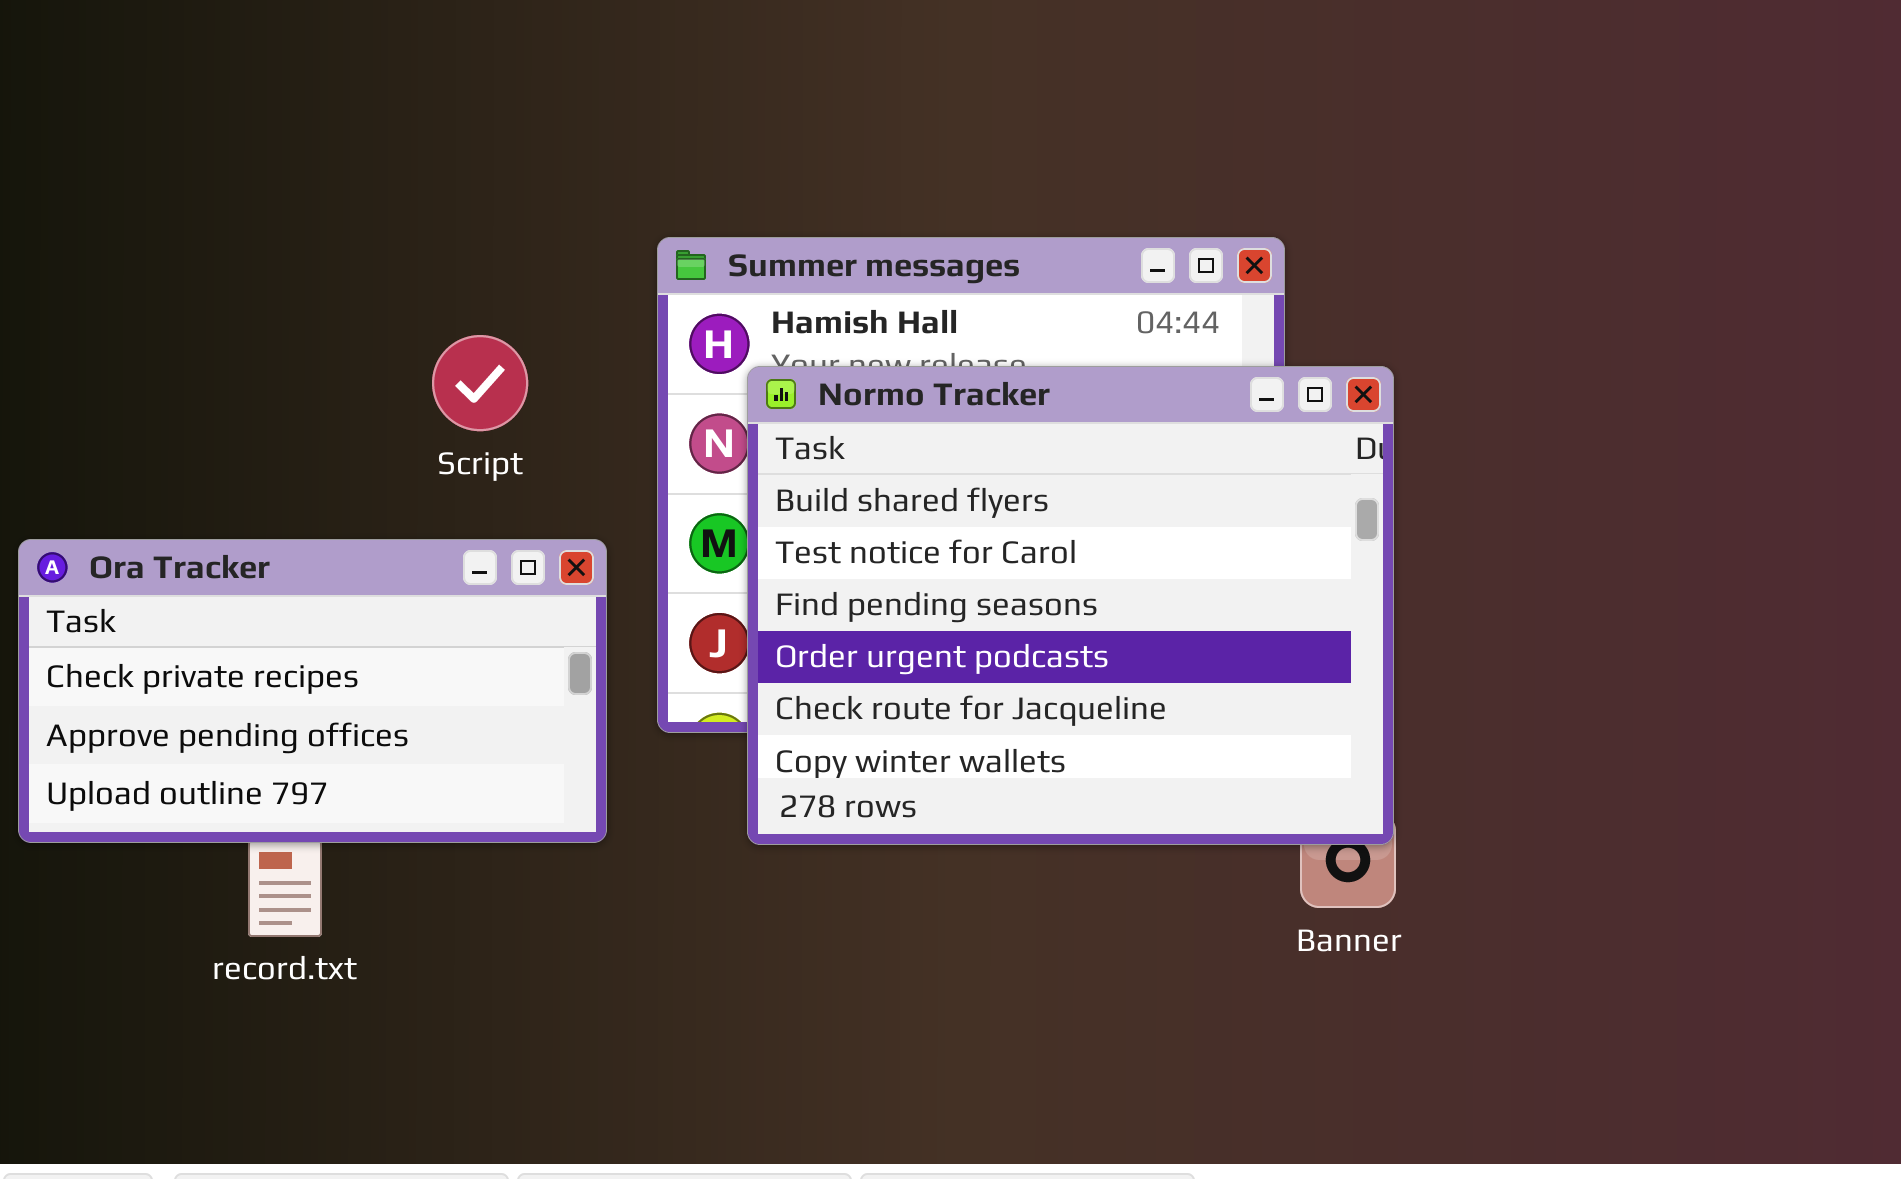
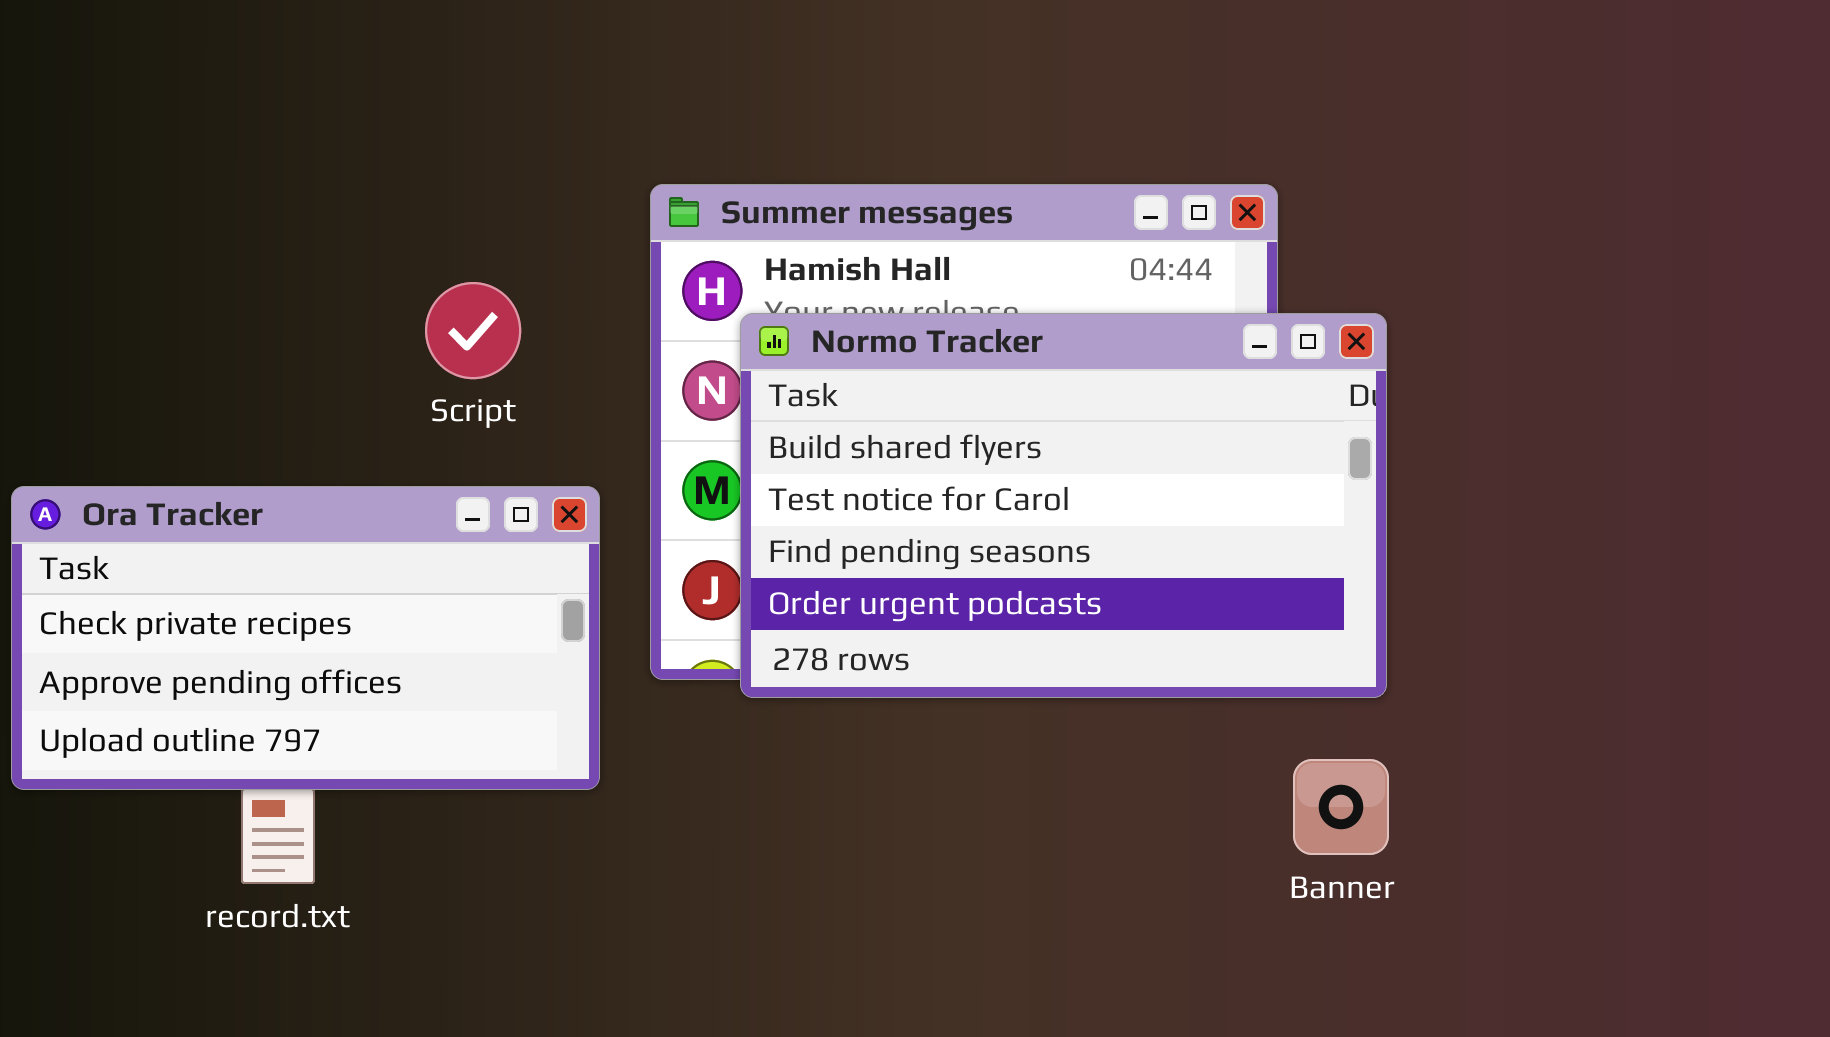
Normo Tracker: [747,366,1394,845] -> [740,313,1387,698], resized

